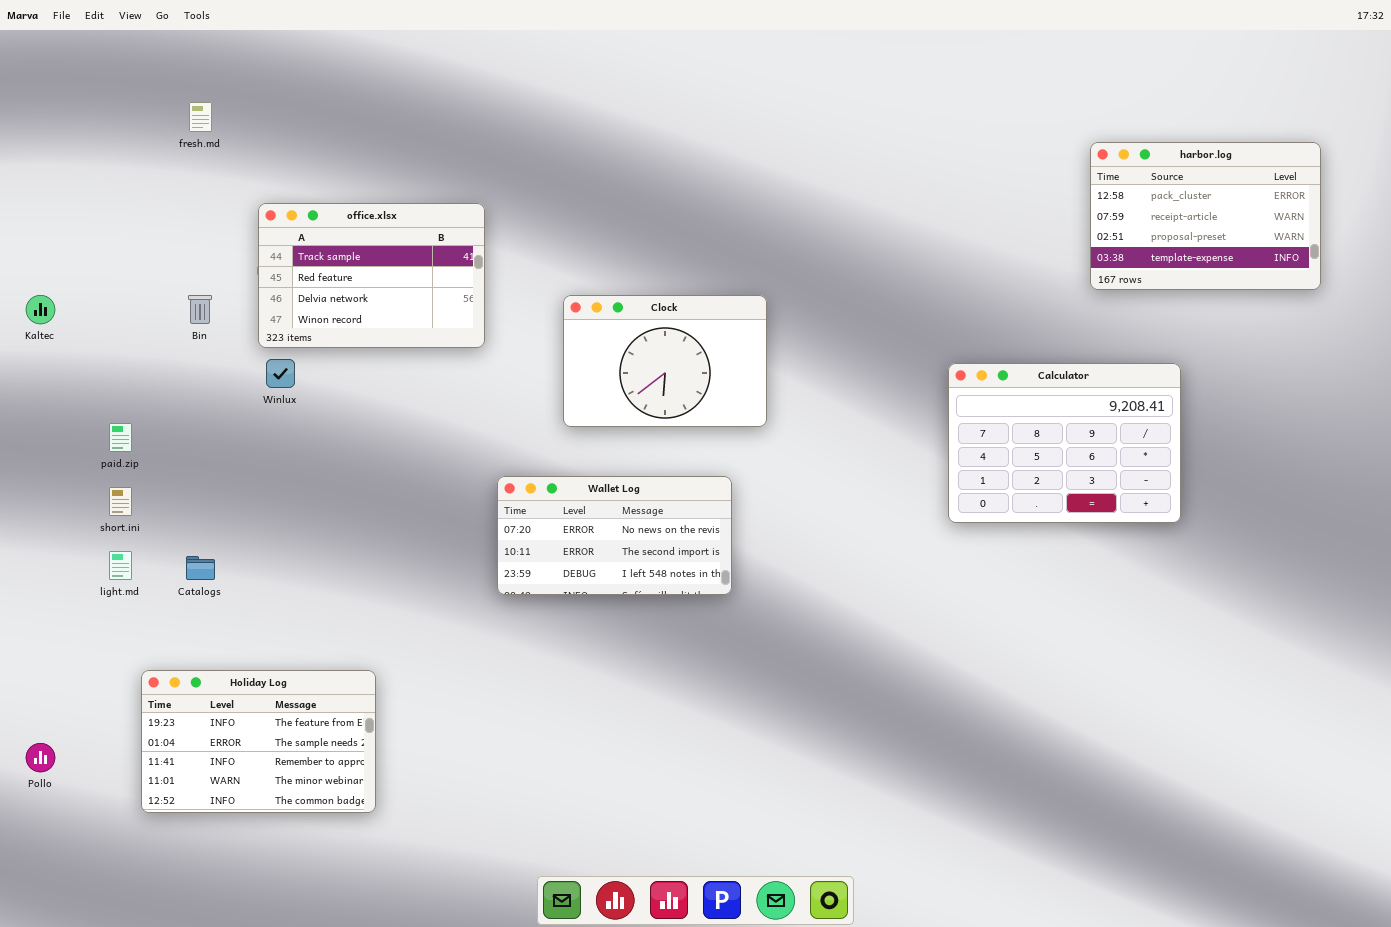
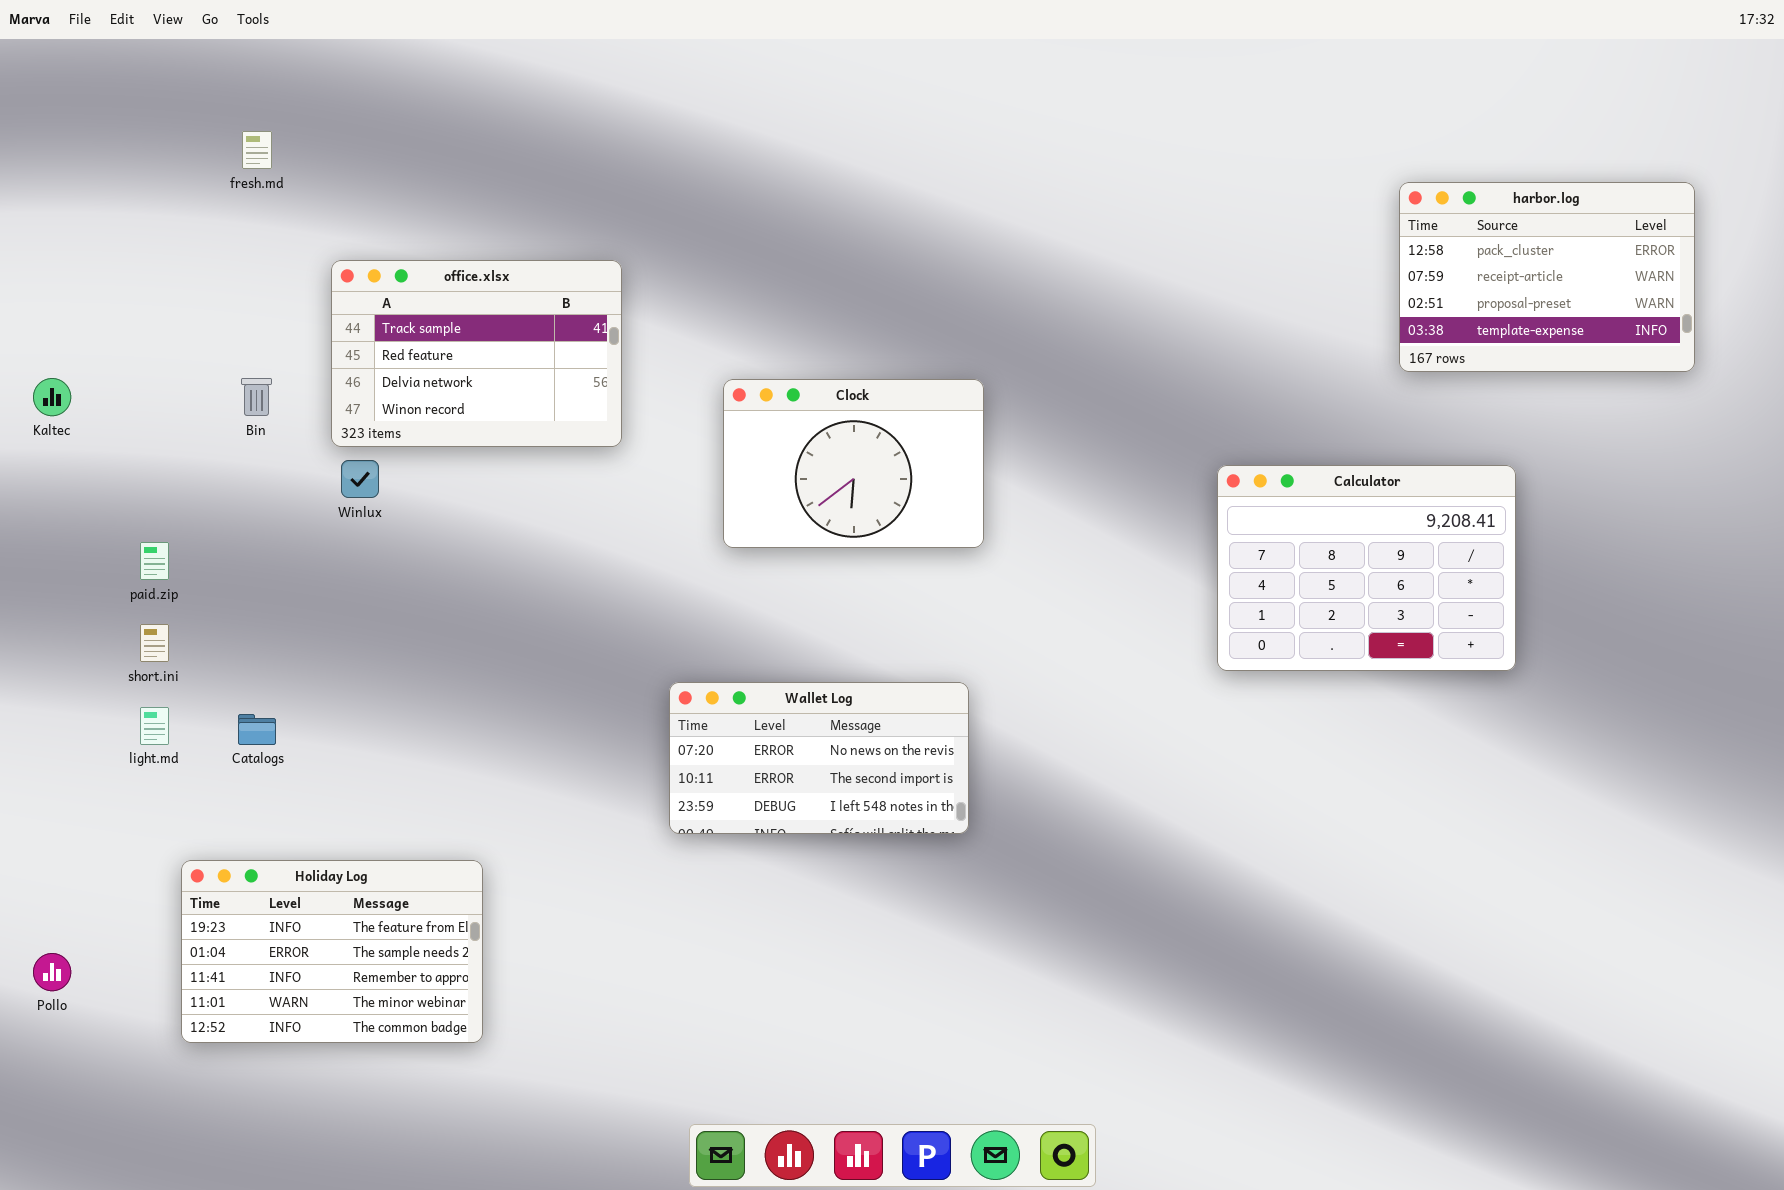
Wallet Log: [497,476,732,595] -> [669,682,969,834], moved

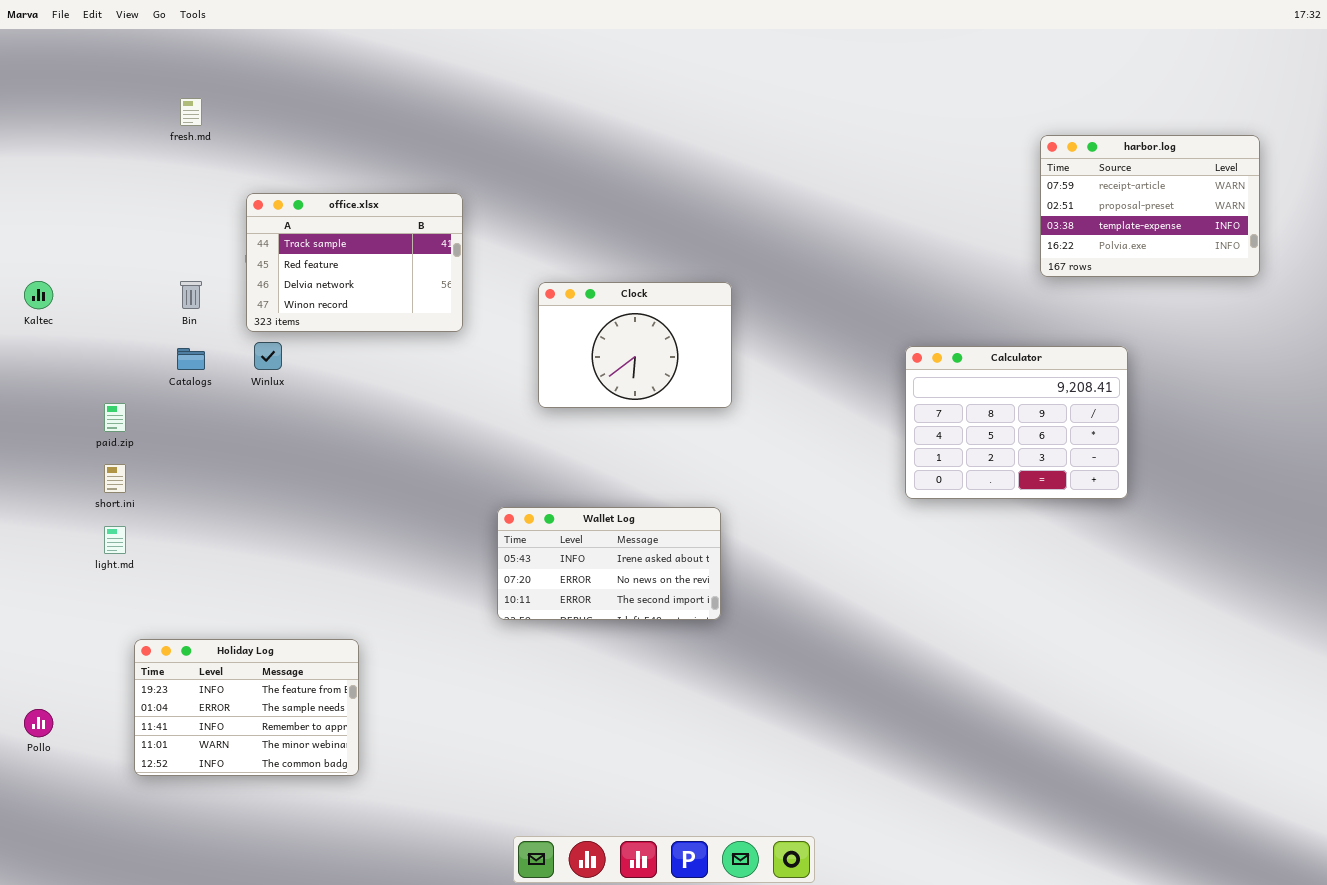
harbor.log: [1399,182,1695,372] -> [1040,135,1260,277], scrolled down 1 row
Wallet Log: [669,682,969,834] -> [497,507,721,620], scrolled up 1 row
Catalogs: [238,714,276,745] -> [177,348,205,370], moved

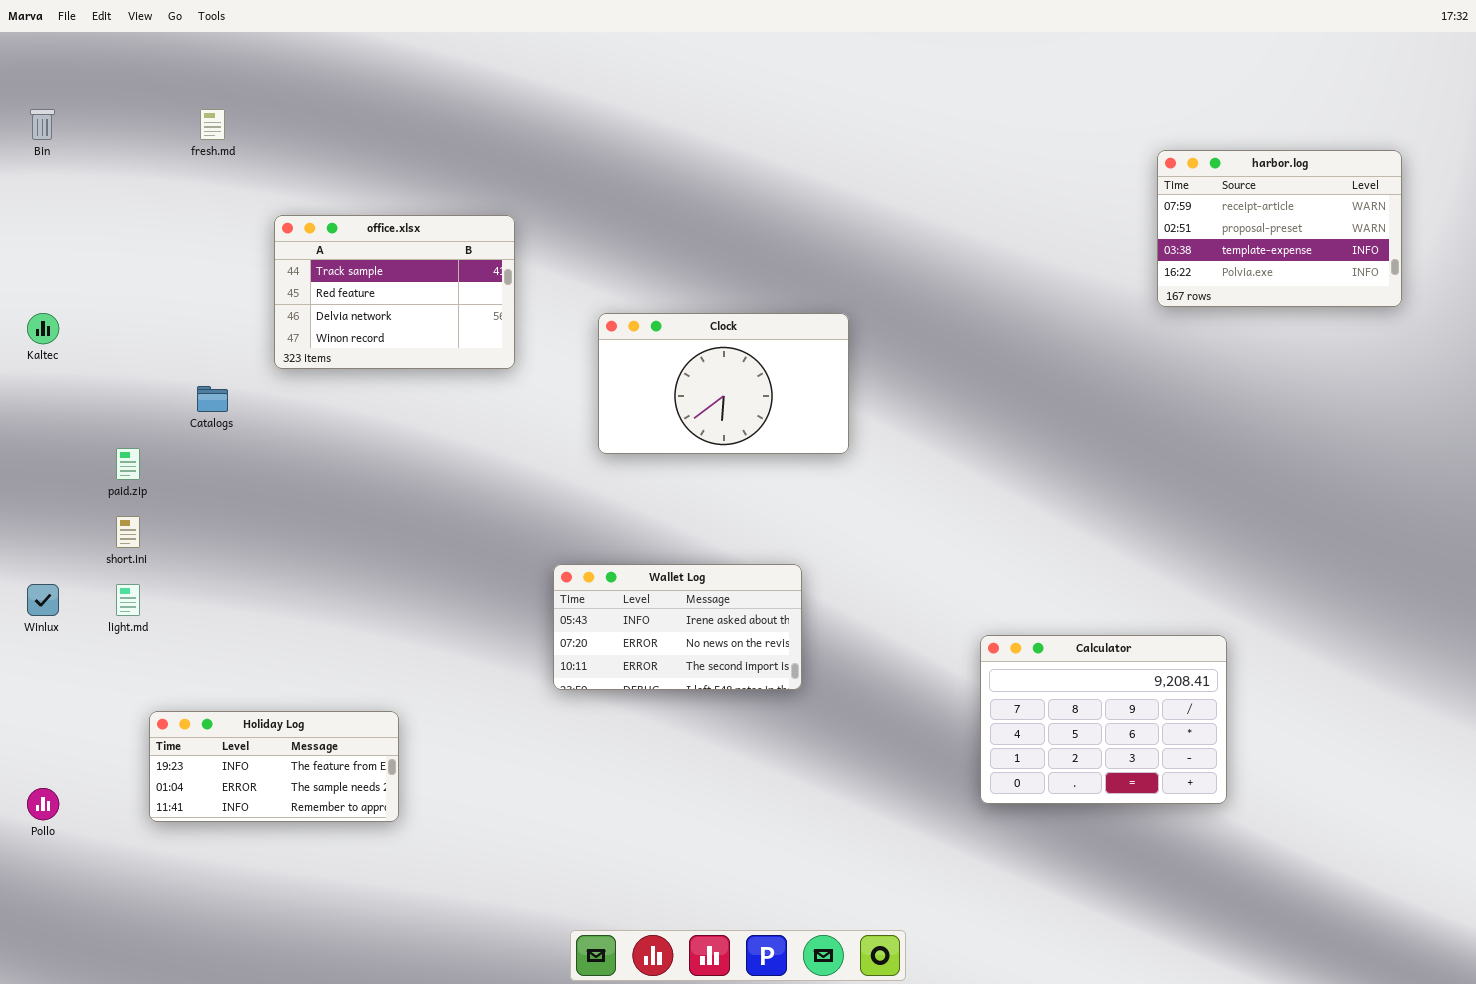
Bin: [180,281,202,309] -> [30,109,55,140], moved
Clock: [538,282,732,408] -> [598,313,849,454], resized
Winlux: [254,342,282,370] -> [27,584,59,616], moved
Calculator: [905,346,1128,499] -> [980,635,1227,804], moved
Holiday Log: [134,639,359,776] -> [149,711,399,822], resized

